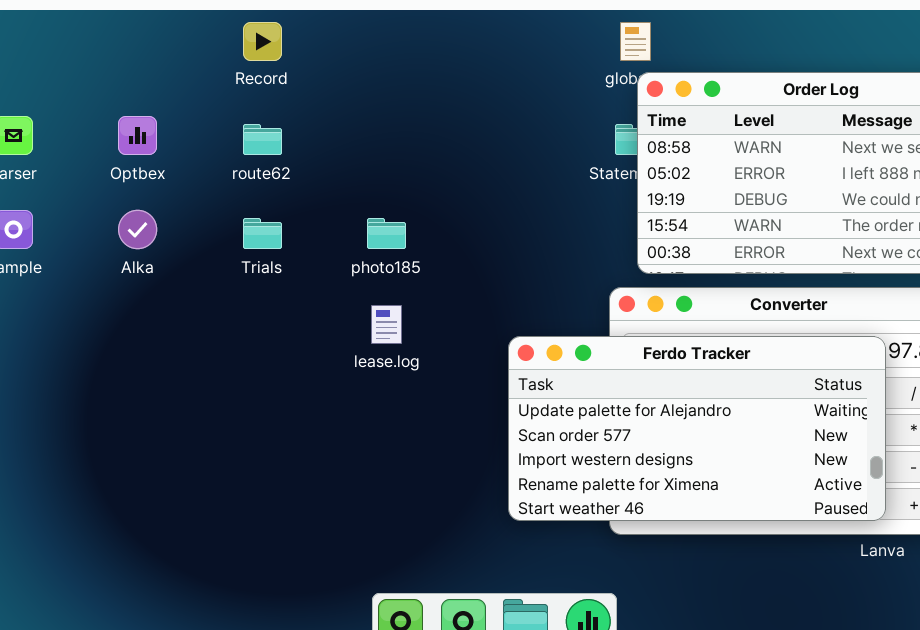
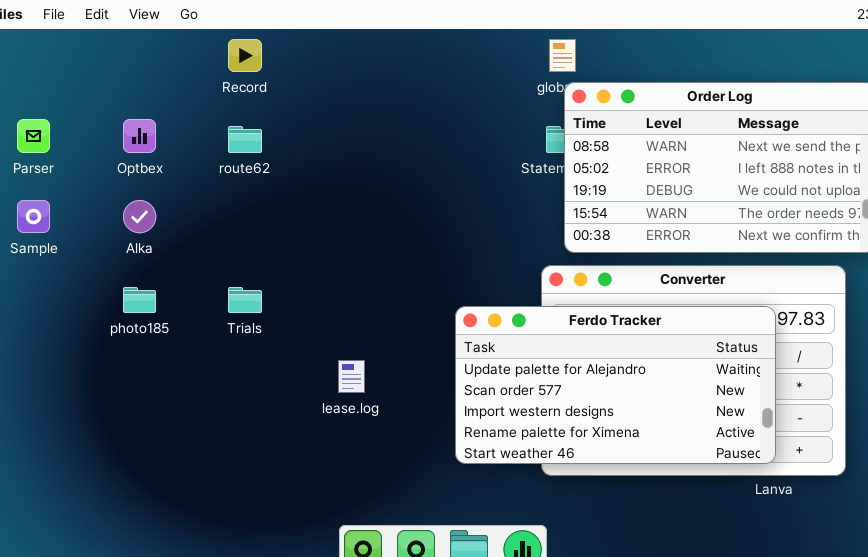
Trials: [243,218,282,249] -> [228,287,262,313], moved
photo185: [367,218,406,249] -> [123,287,156,313], moved
lease.log: [371,305,402,344] -> [338,360,365,393], moved

